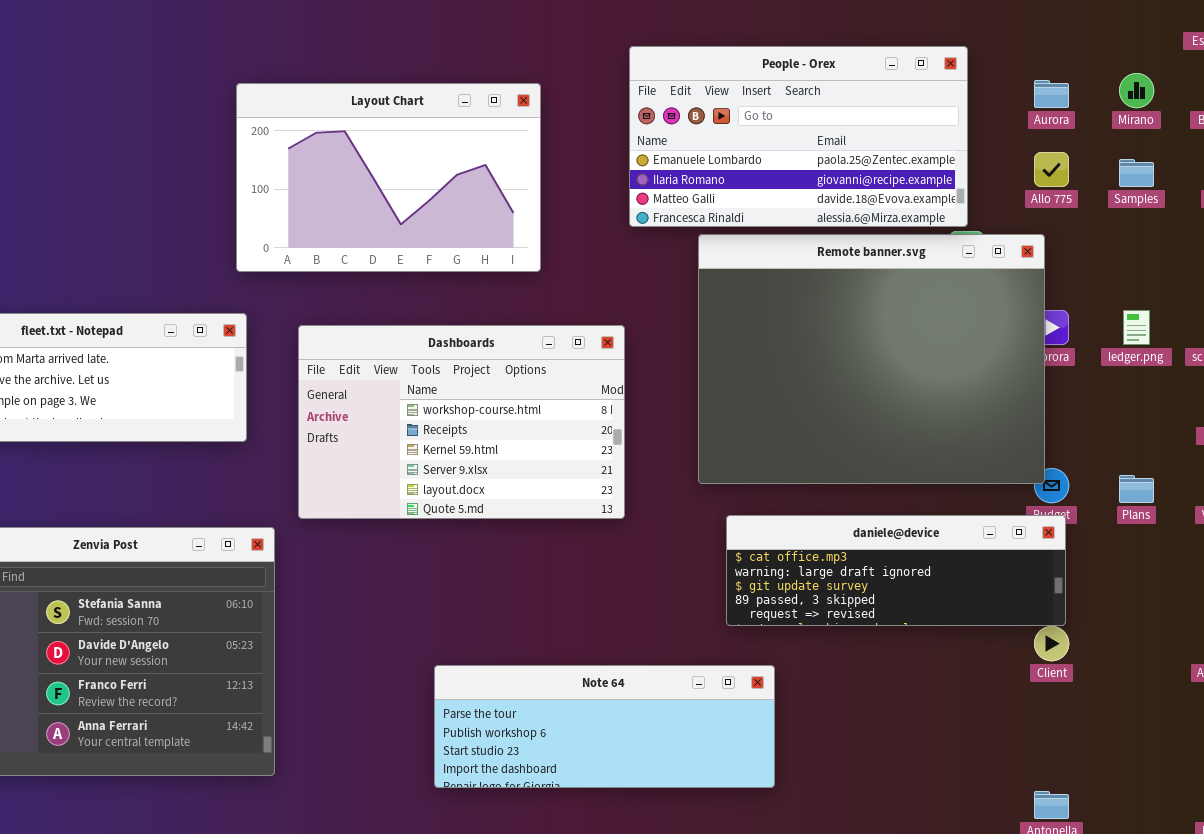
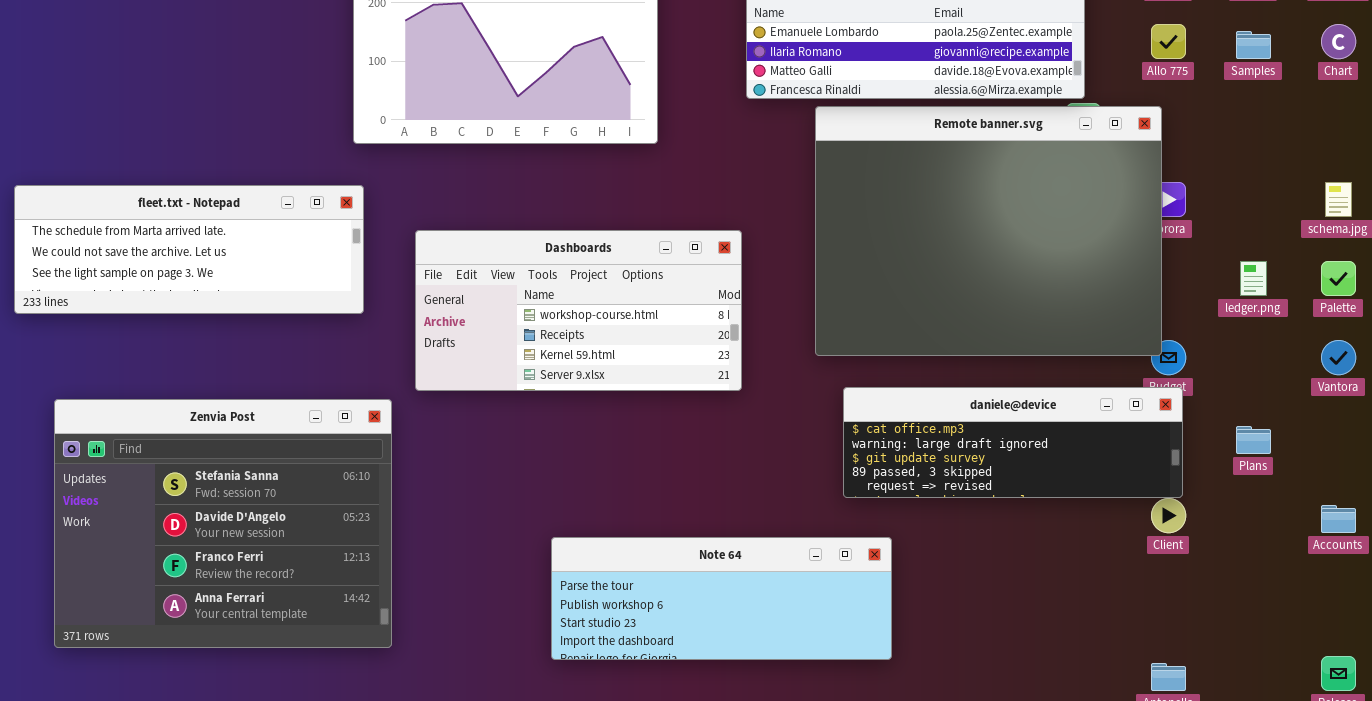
ledger.png: [1123,310,1150,345] -> [1240,261,1267,296], moved
Dashboards: [298,325,625,519] -> [415,230,742,391], resized
Plans: [1119,475,1154,503] -> [1236,426,1271,454], moved

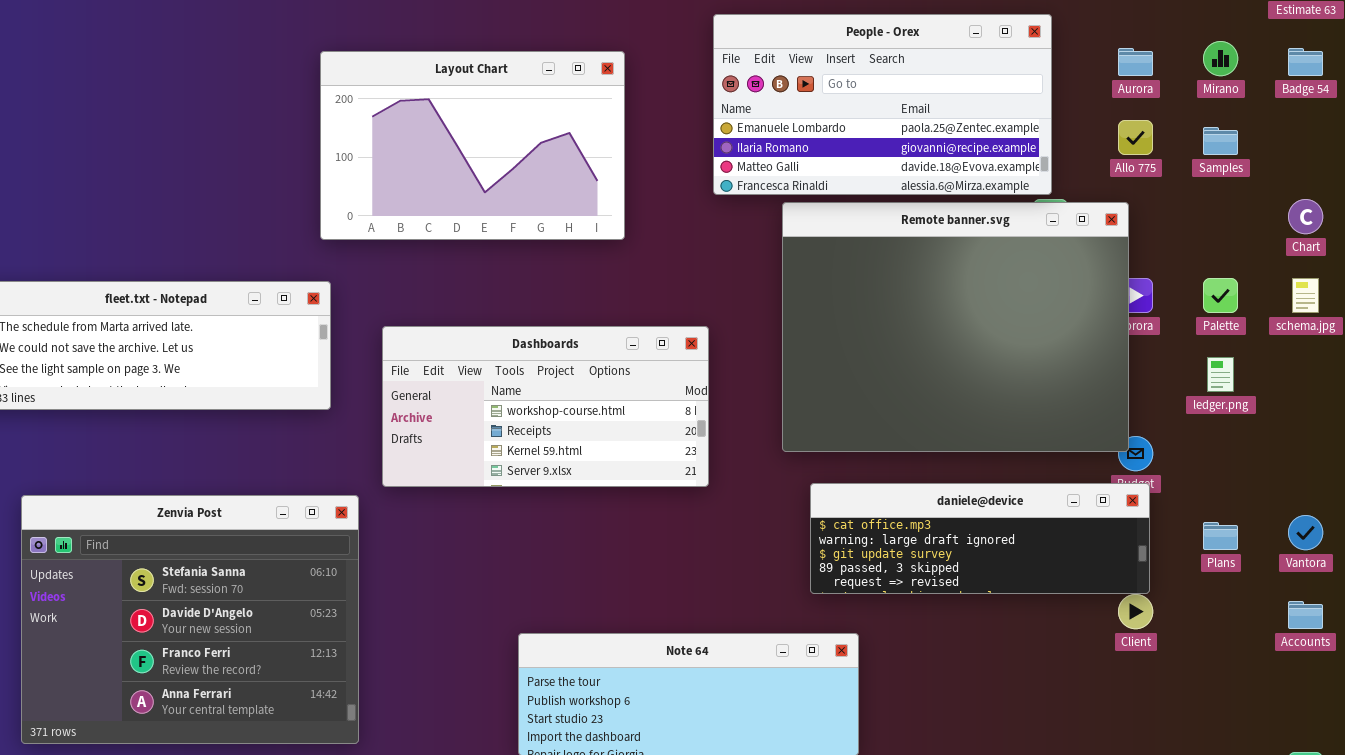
Chart: [1321,24,1356,59] -> [1288,199,1323,234], moved
Palette: [1321,261,1356,296] -> [1203,278,1238,313], moved
Vantora: [1321,340,1356,375] -> [1288,515,1323,550], moved

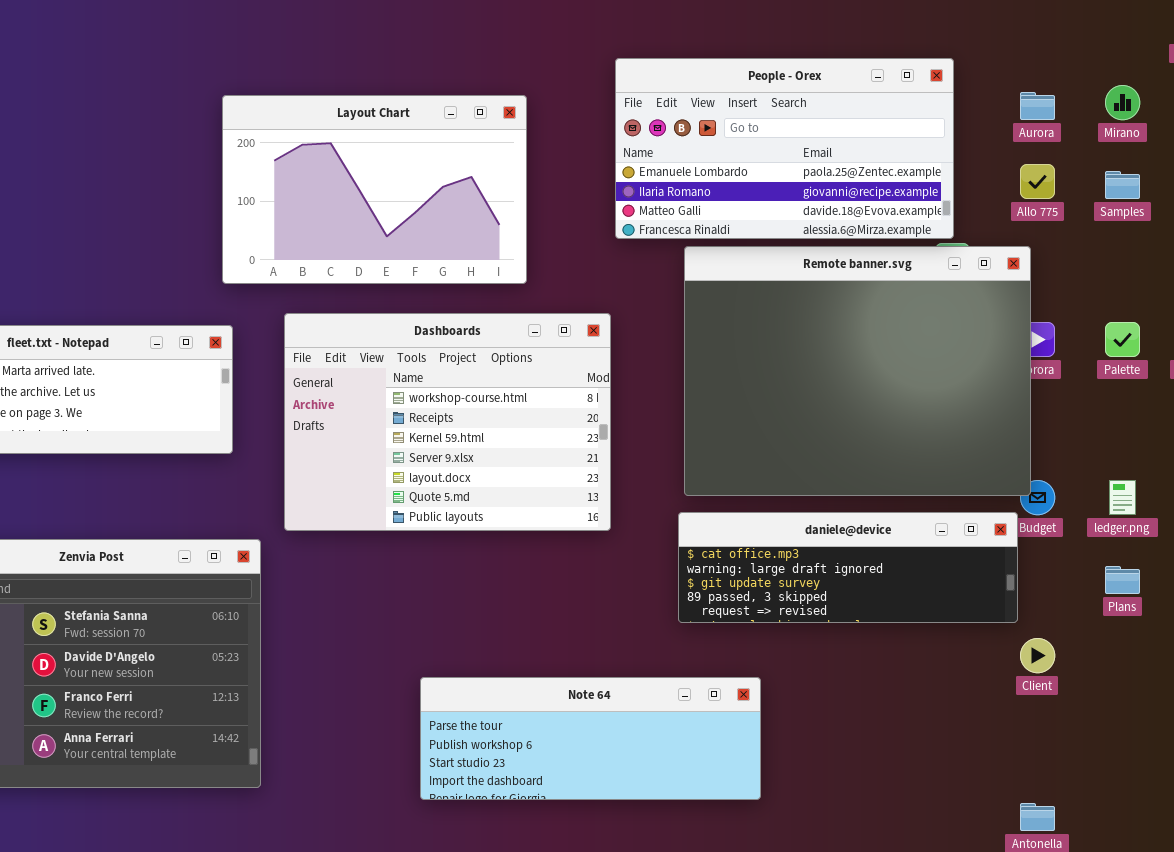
Dashboards: [382,326,709,487] -> [284,313,611,531], resized
ledger.png: [1207,357,1234,392] -> [1109,480,1136,515], moved
daniele@device: [810,483,1150,594] -> [678,512,1018,623], moved

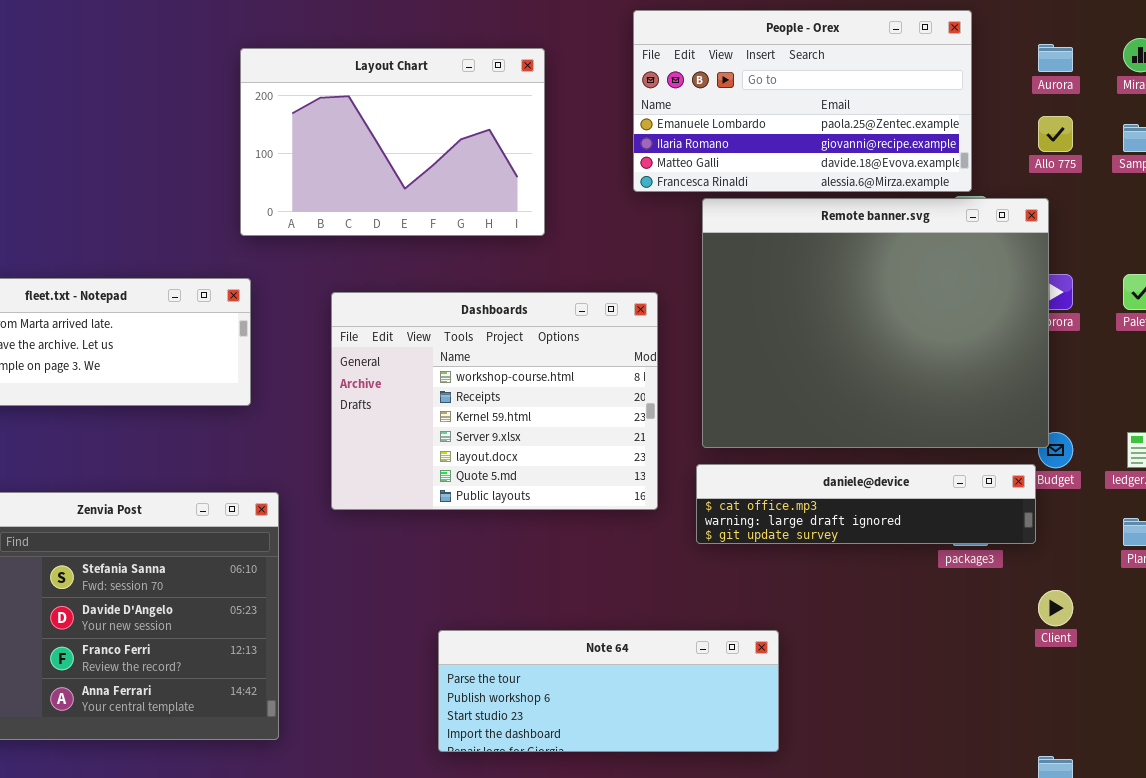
Dashboards: [284,313,611,531] -> [331,292,658,510], moved
daniele@device: [678,512,1018,623] -> [696,464,1036,544], resized

